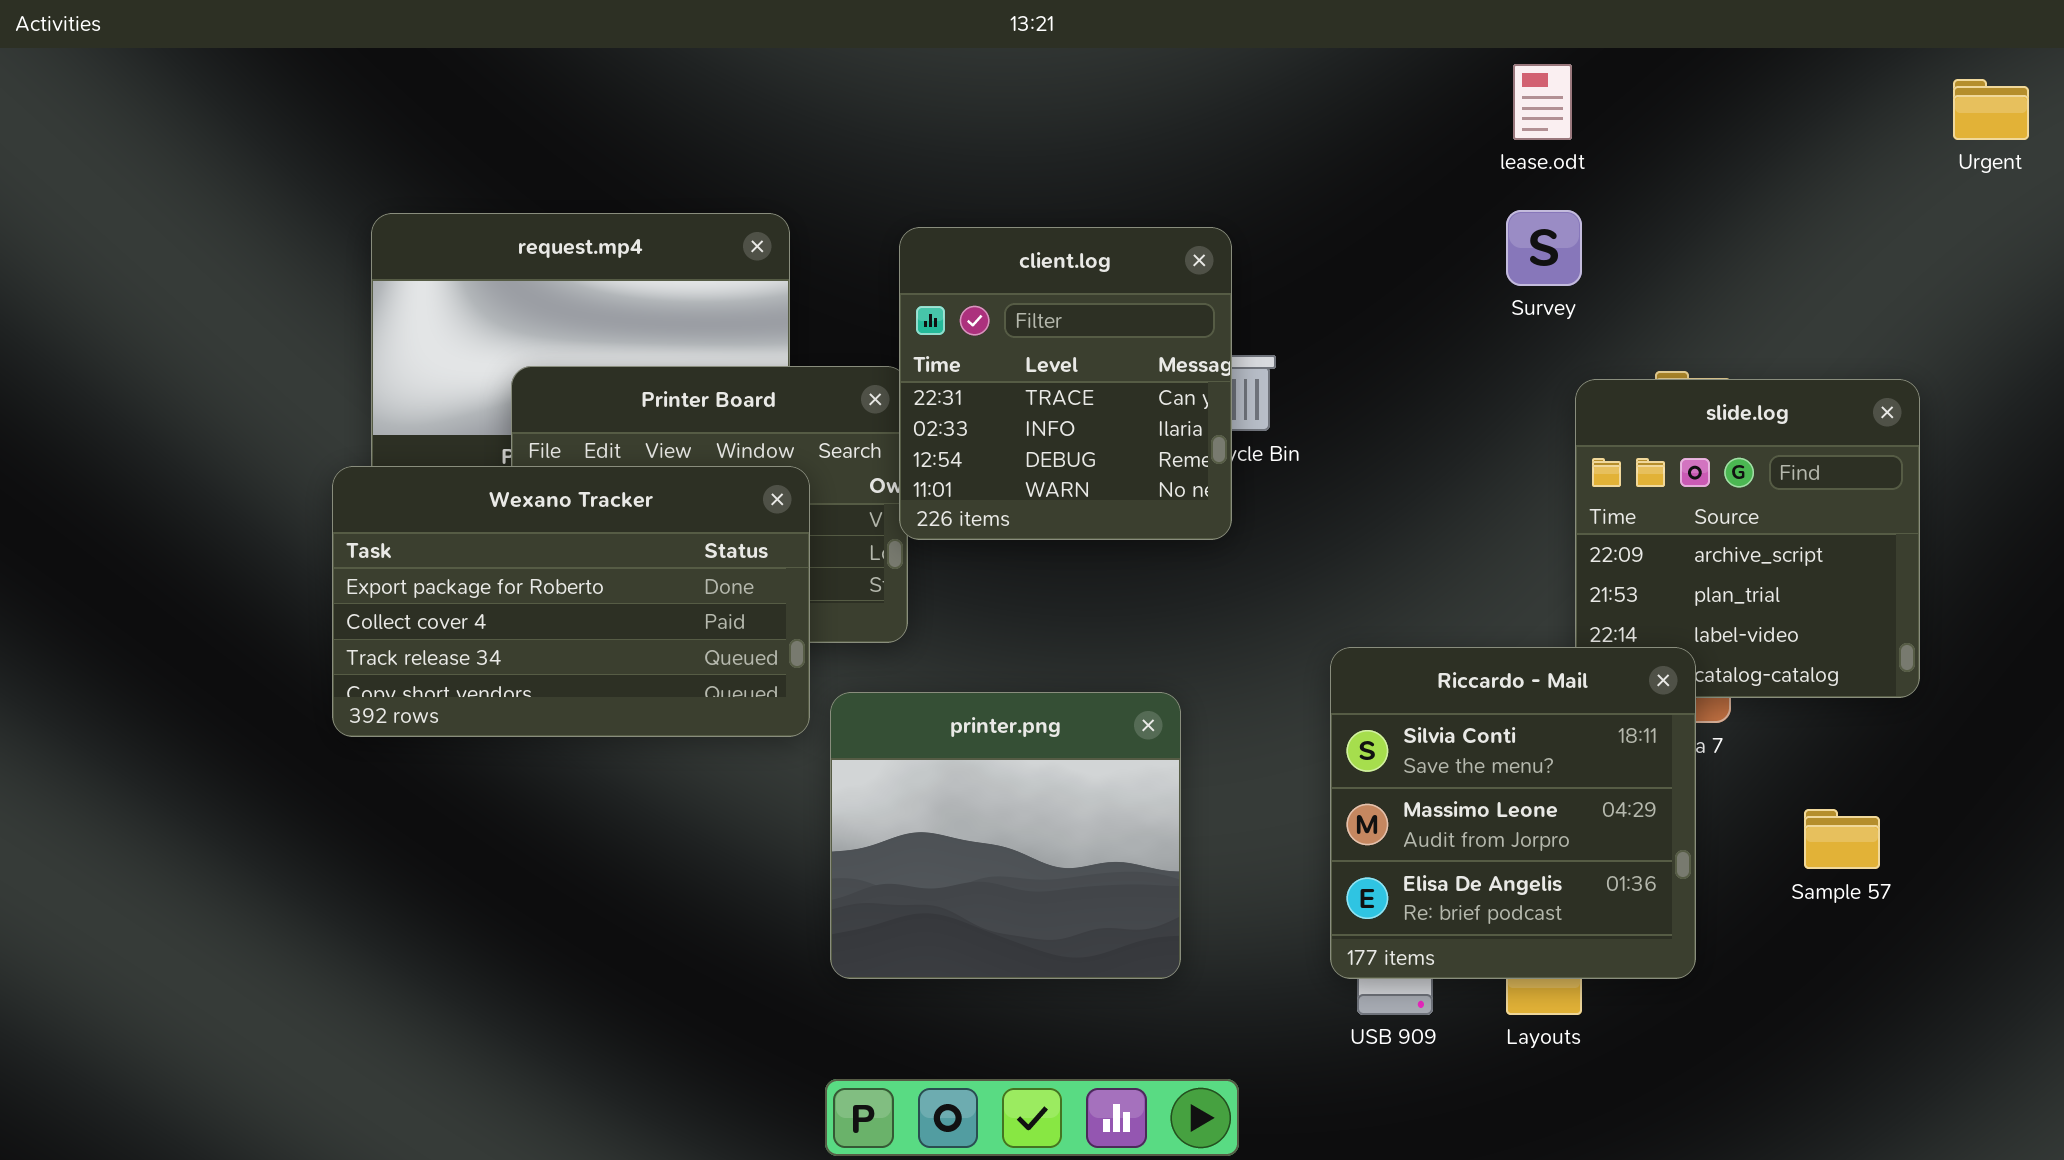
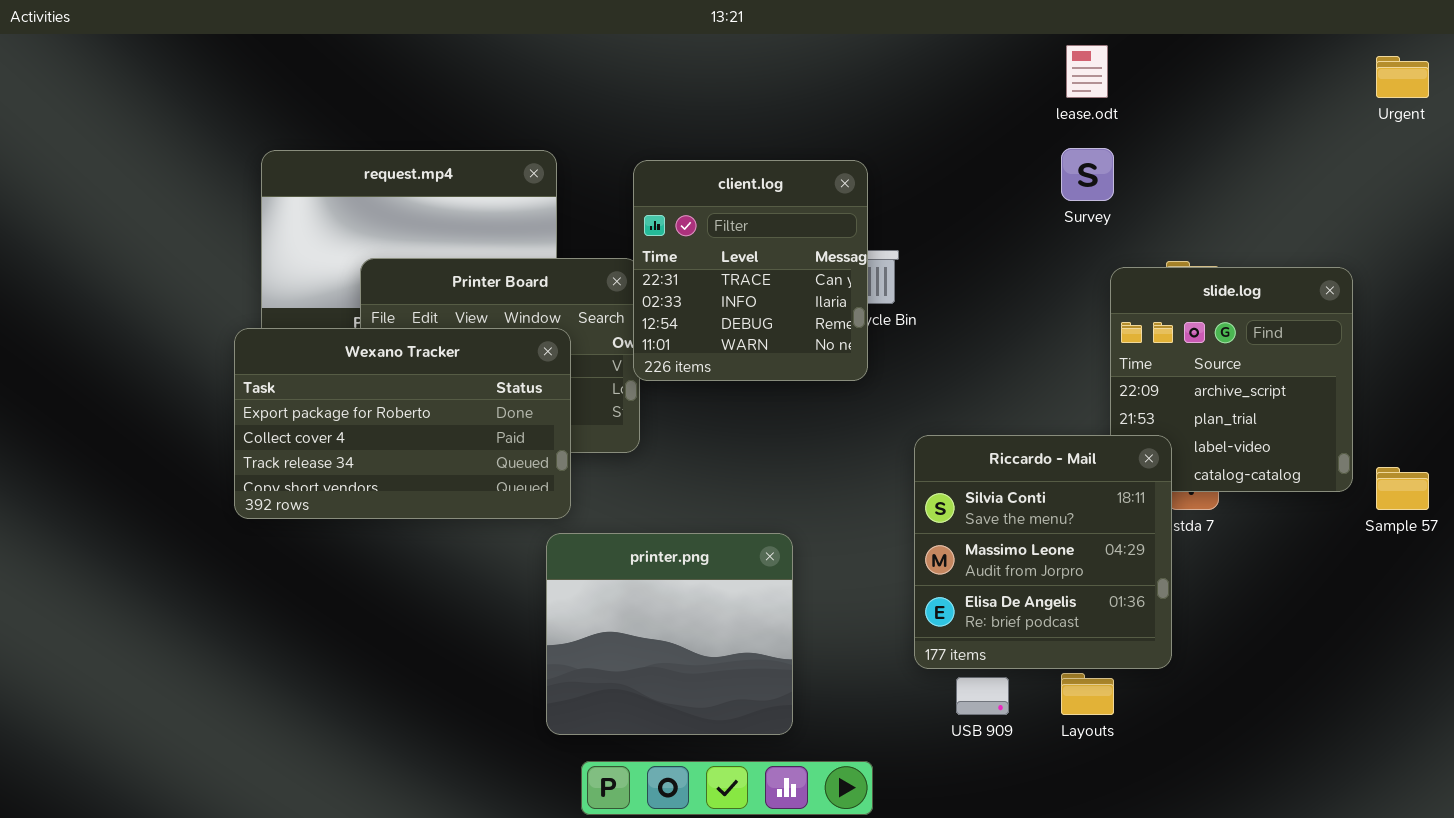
Riccardo - Mail: [1330,647,1696,979] -> [914,435,1172,669], moved
printer.png: [830,692,1181,979] -> [546,533,793,735], moved
Sample 57: [1804,809,1880,869] -> [1376,467,1429,510], moved

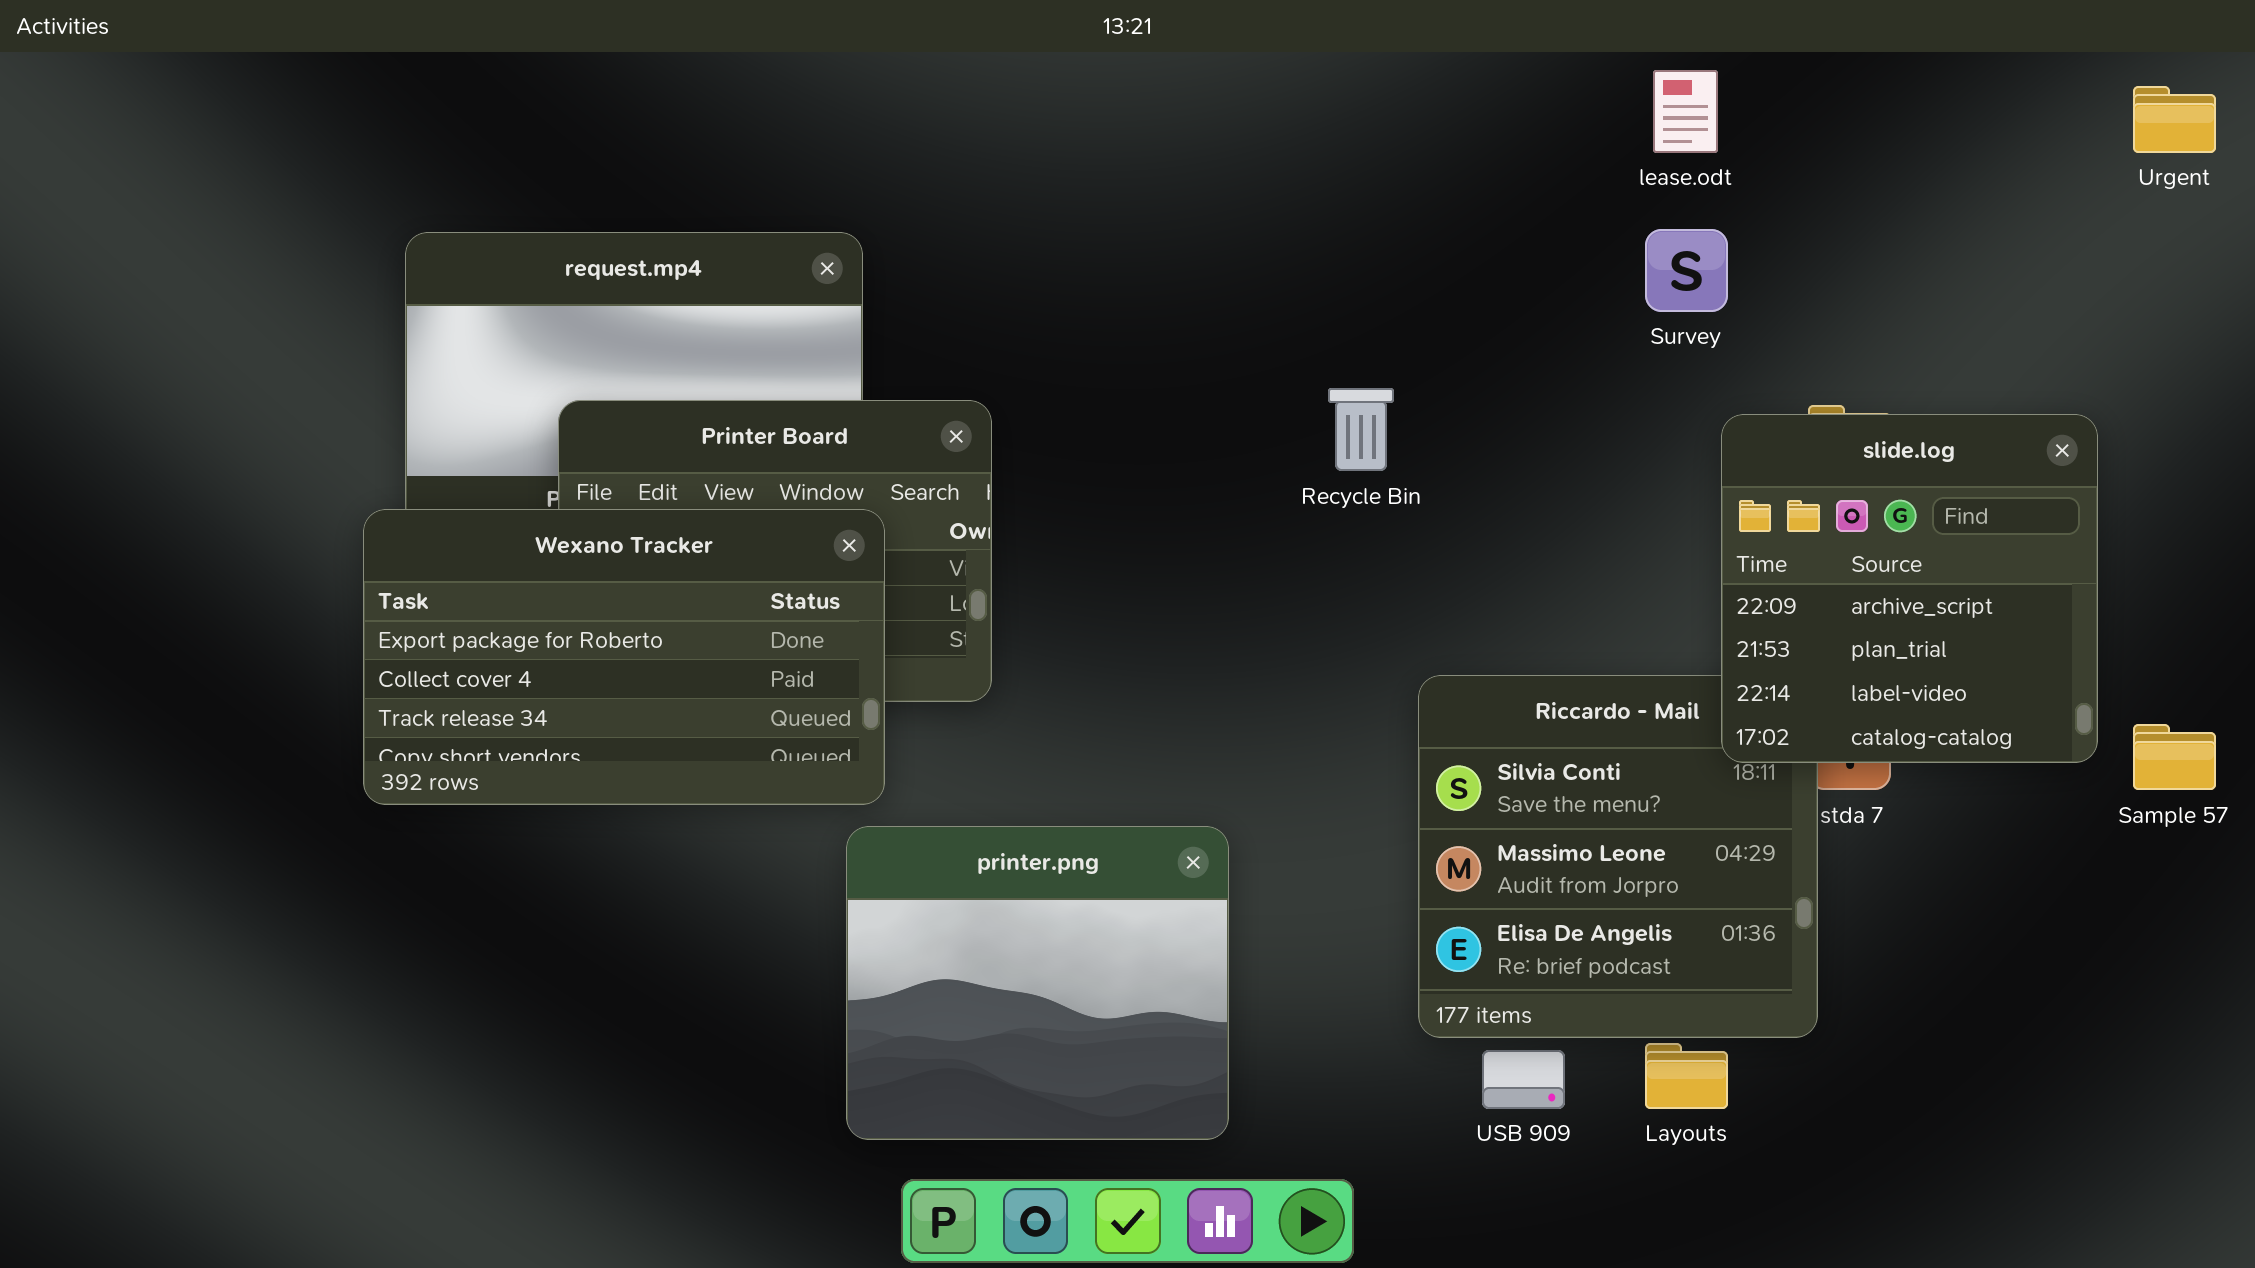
client.log: [633,160,868,381] -> none, closed
slide.log: [1110,267,1353,492] -> [1721,414,2098,763], raised

